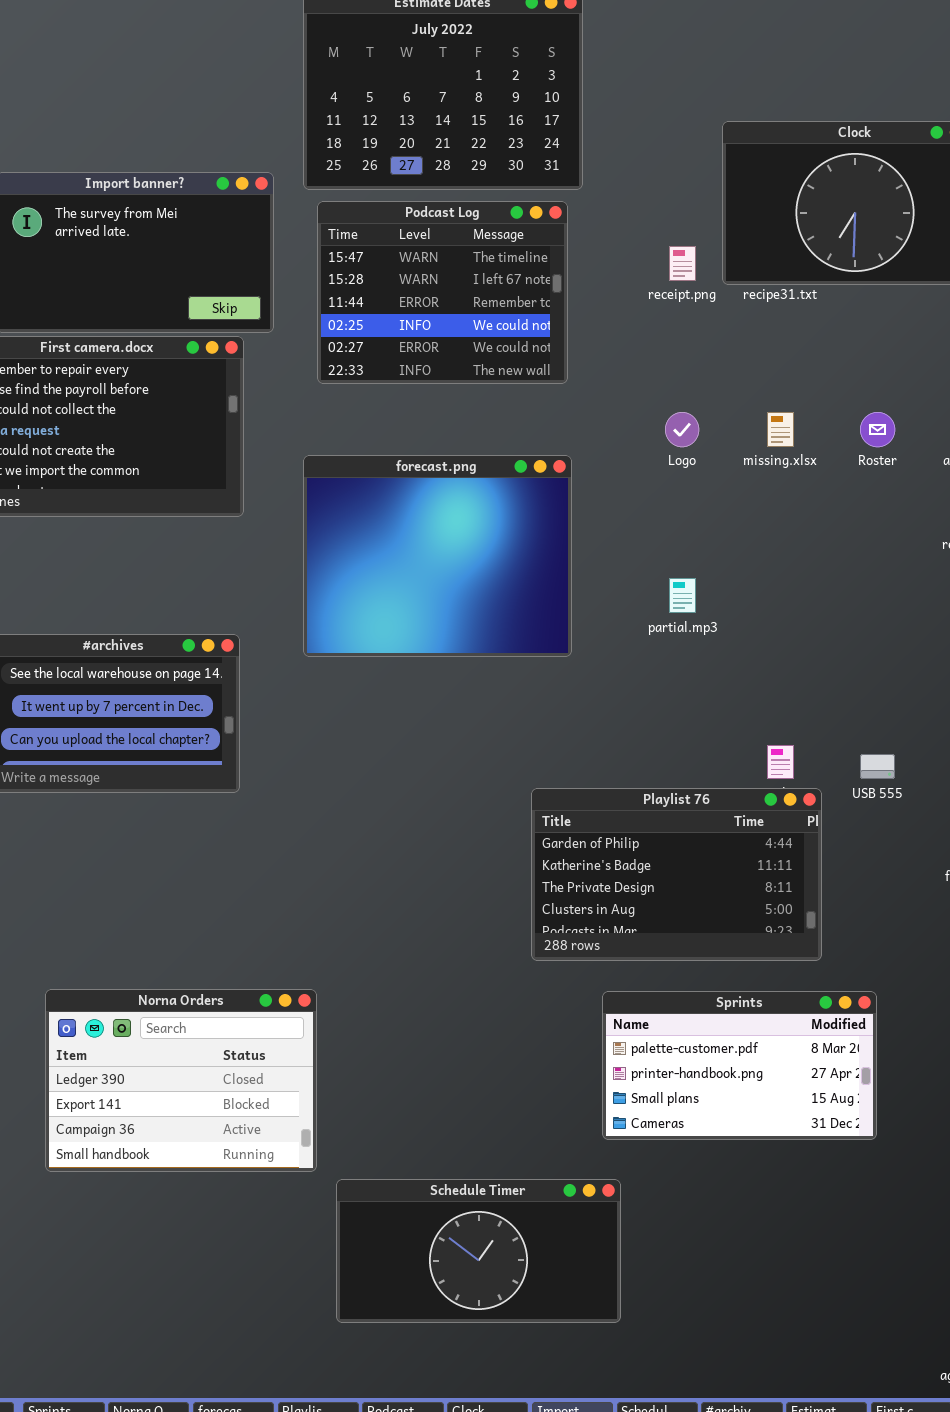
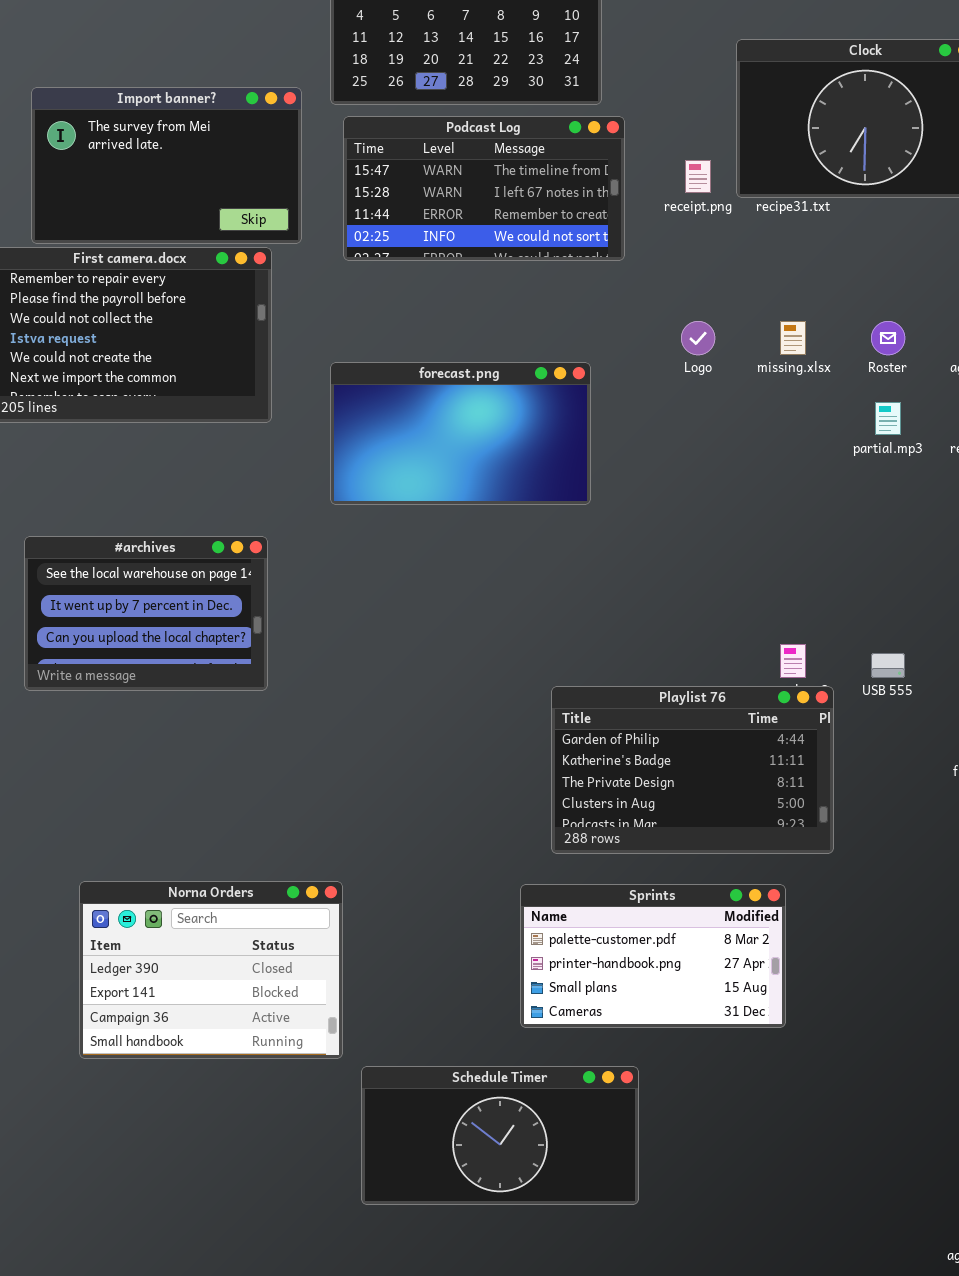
Podcast Log: [317,201,568,384] -> [343,116,625,261], resized
forecast.png: [303,455,572,657] -> [330,362,591,505], resized
partial.mp3: [669,578,696,613] -> [875,402,901,435], moved
Sprints: [602,991,877,1140] -> [520,884,786,1028], moved

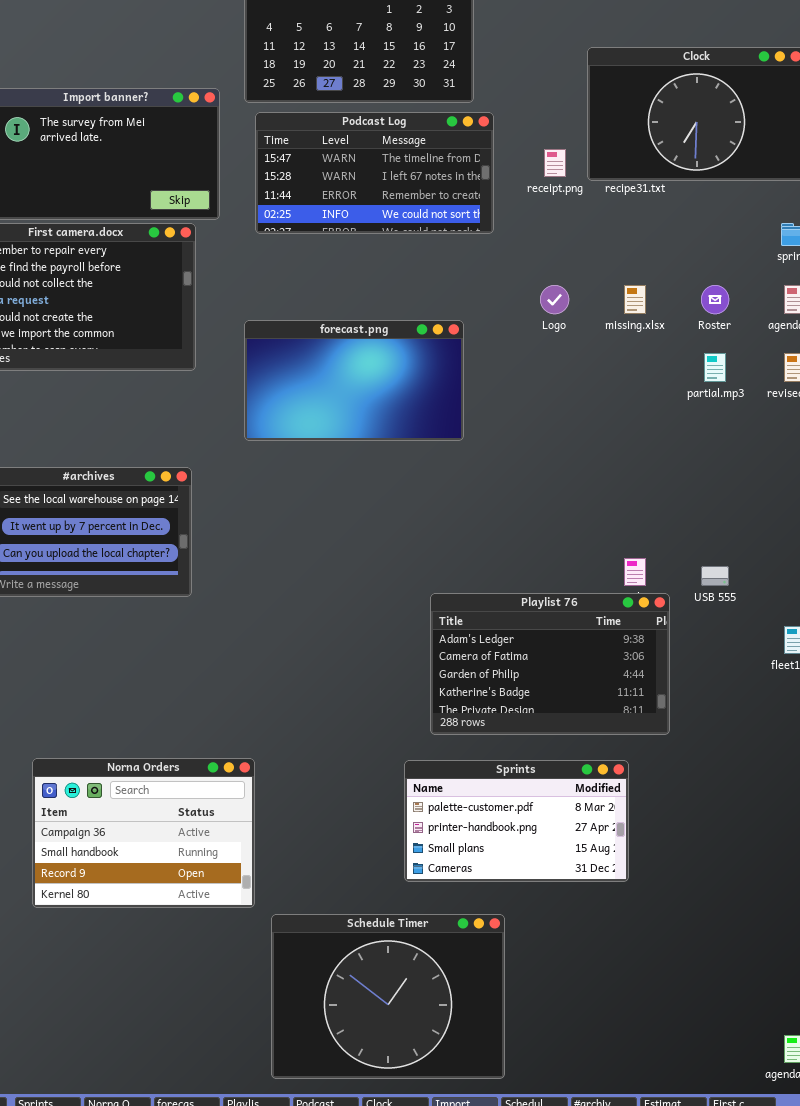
Playlist 76: [551,686,834,854] -> [430,593,670,735], scrolled up 2 rows
Norna Orders: [79,881,343,1059] -> [32,758,255,908], scrolled down 2 rows
Schedule Timer: [361,1066,639,1205] -> [271,914,505,1079], resized

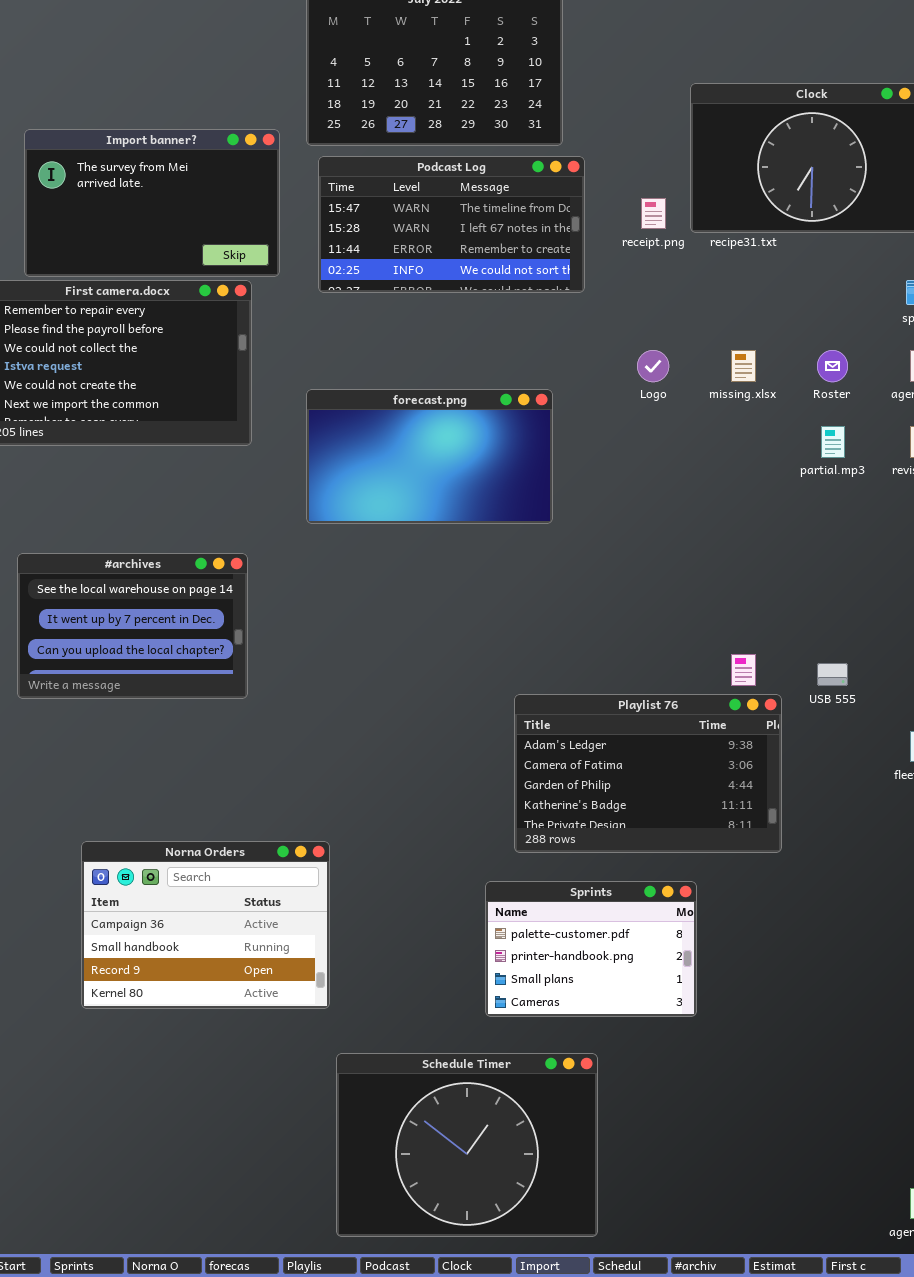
Norna Orders: [32,758,255,908] -> [81,841,330,1009], moved
Sprints: [404,760,629,882] -> [485,881,697,1017], resized

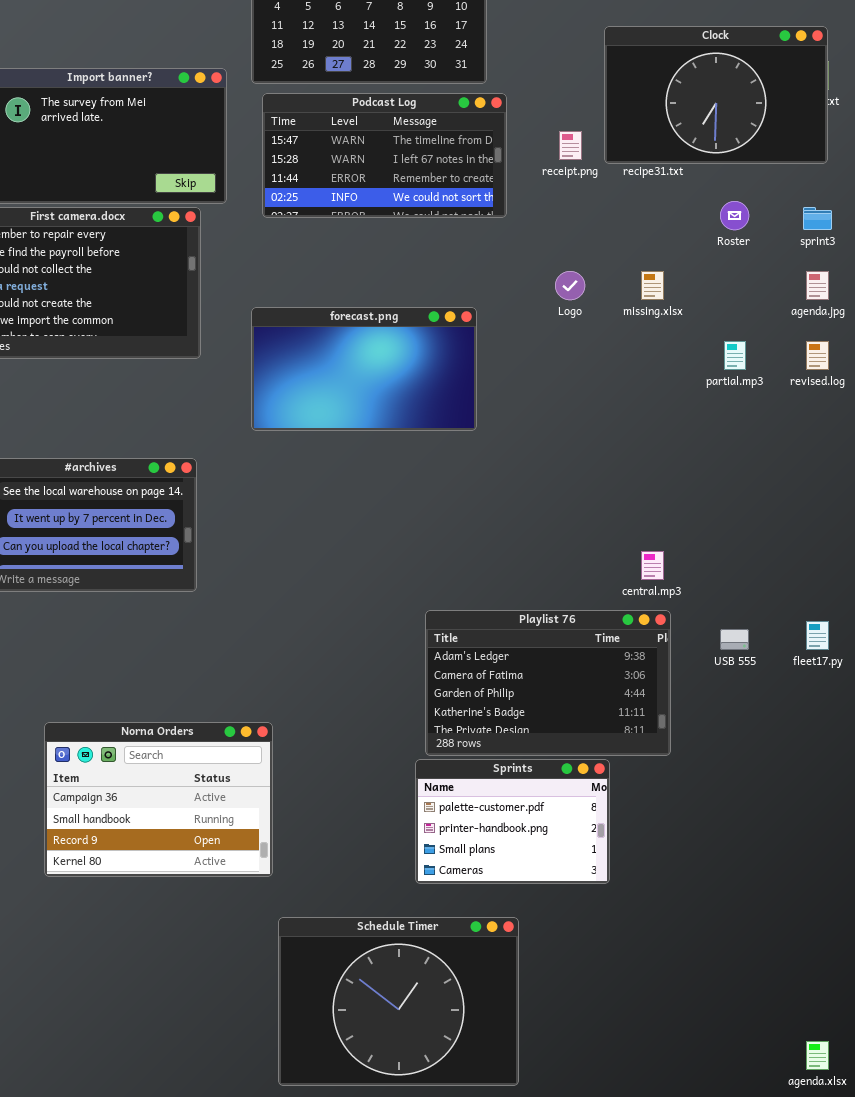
Roster: [817,350,848,382] -> [720,201,749,230], moved
USB 555: [817,663,848,686] -> [720,629,749,650], moved
Playlist 76: [514,694,782,853] -> [425,610,671,756], moved

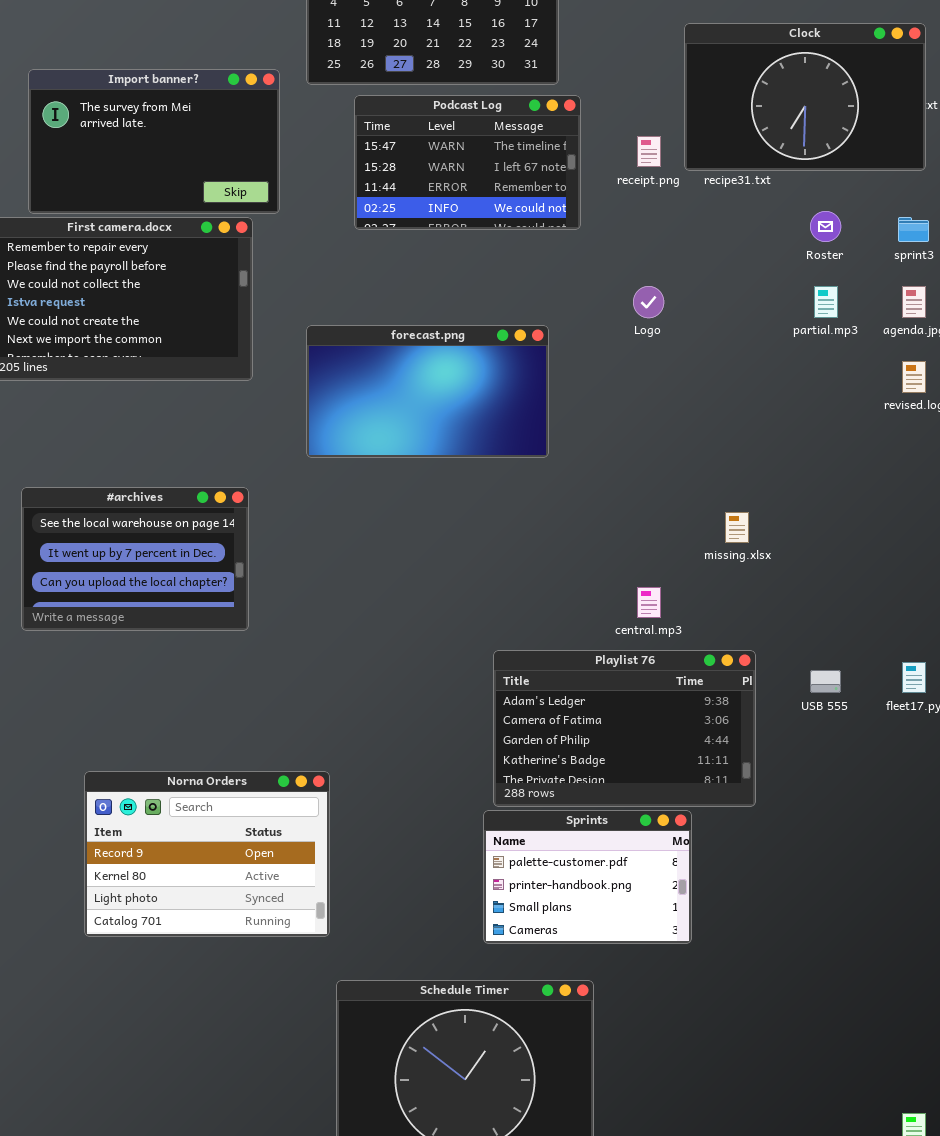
Podcast Log: [262,93,507,218] -> [354,95,581,230], resized
missing.xlsx: [641,271,664,300] -> [725,512,749,543], moved
partial.mp3: [724,341,746,370] -> [814,286,838,318], moved
central.mp3: [641,551,664,580] -> [637,587,661,618], moved
Norna Orders: [44,722,273,877] -> [84,771,330,937], scrolled down 2 rows

